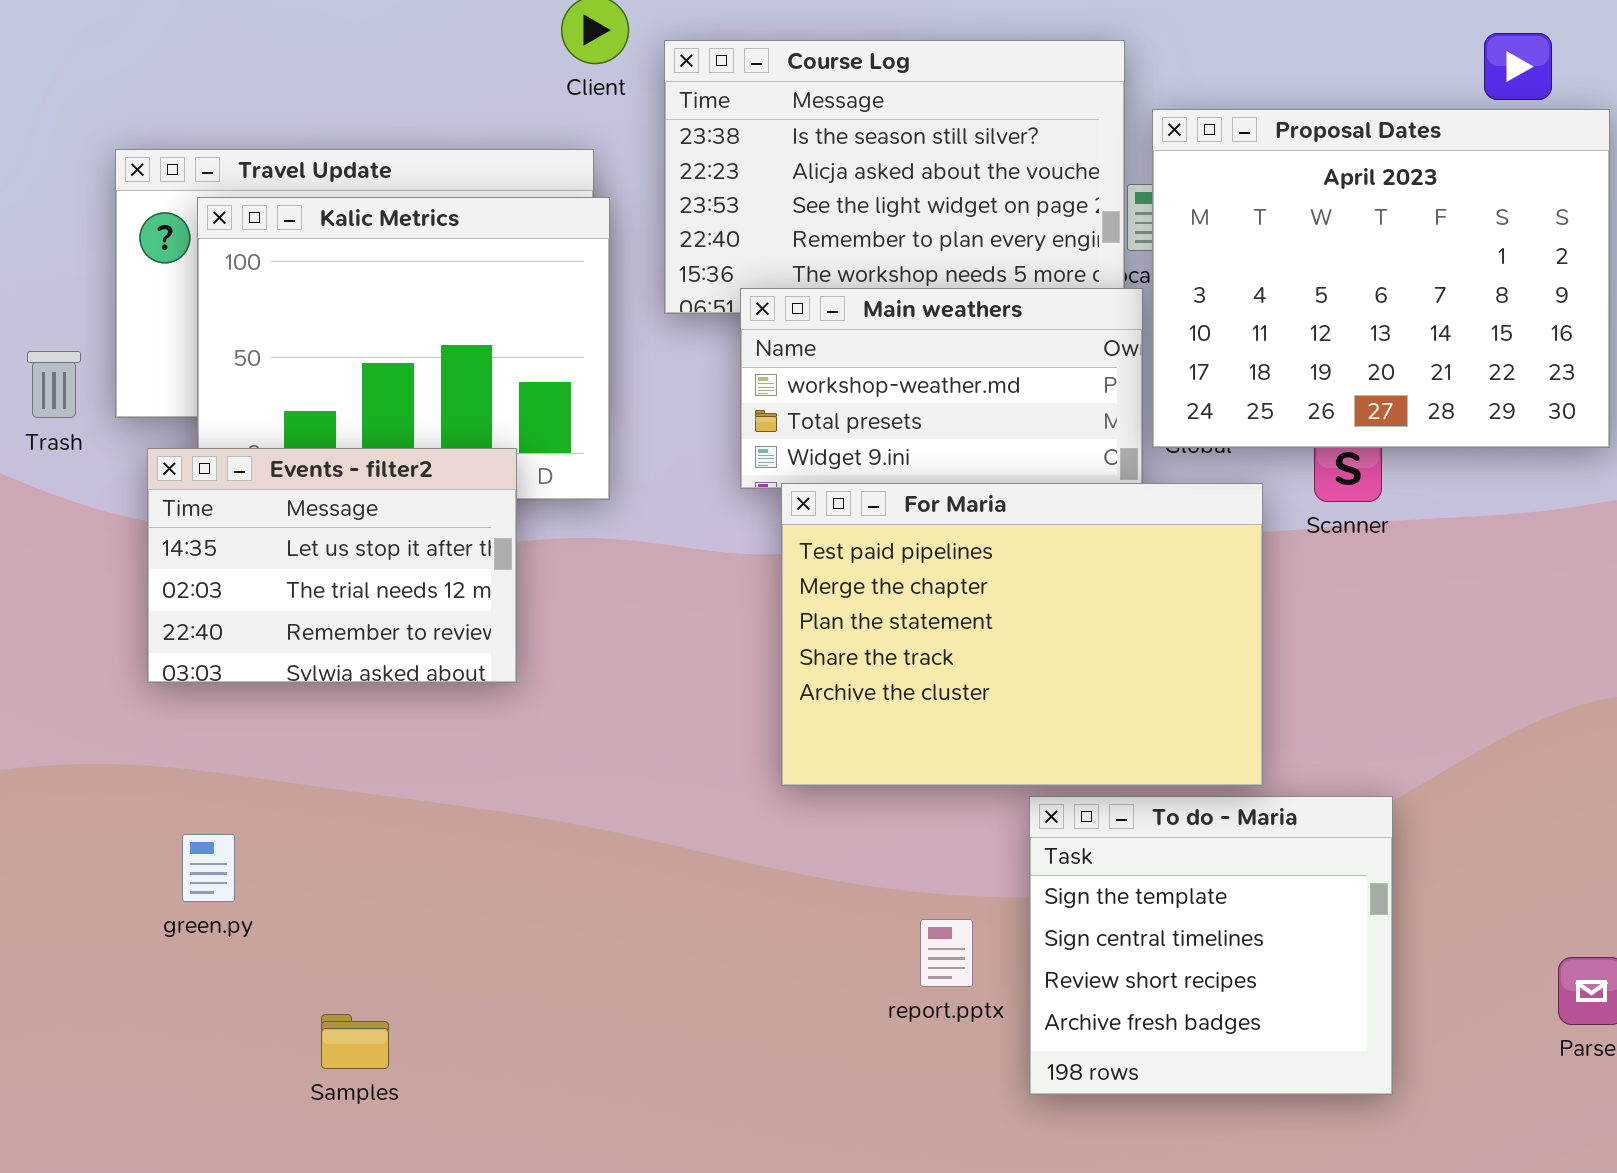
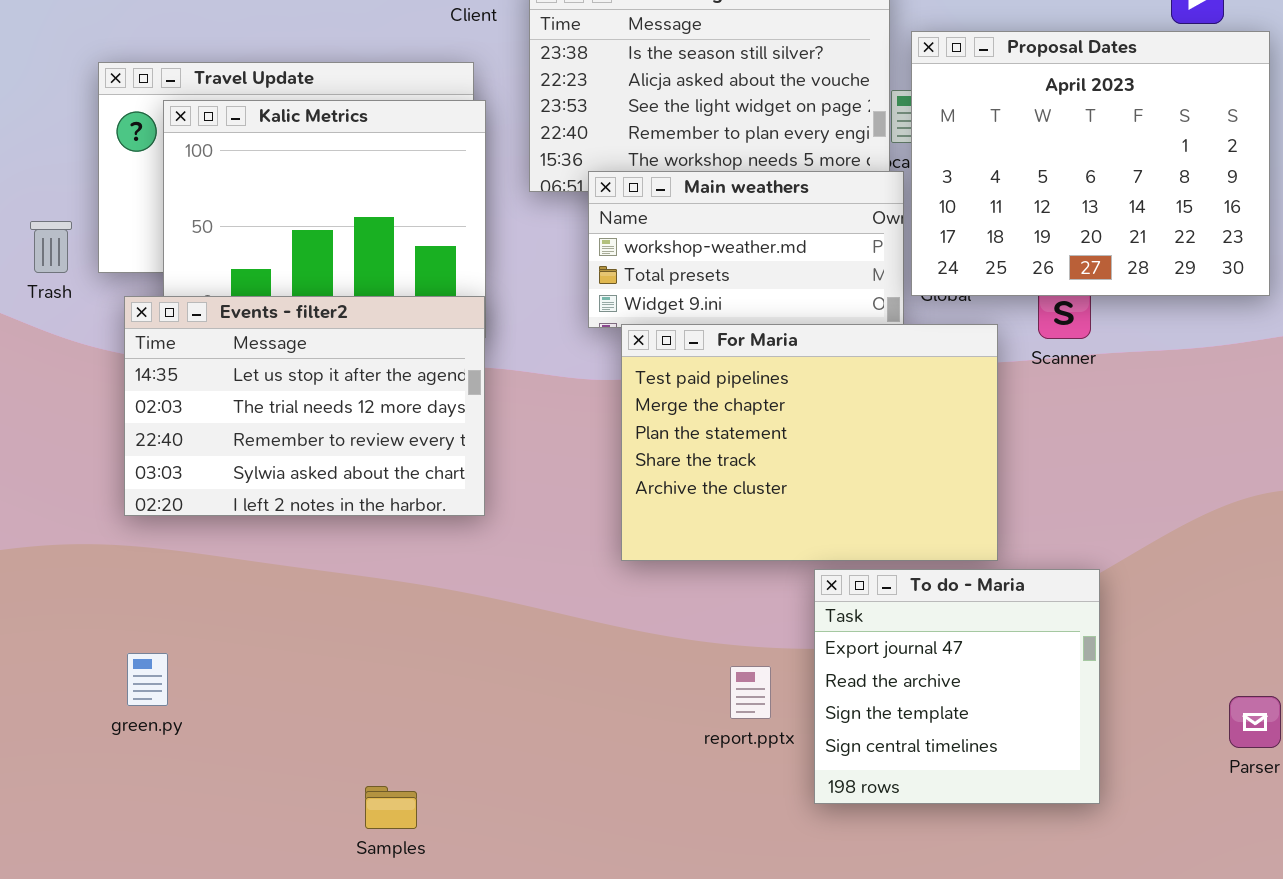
Events - filter2: [147,448,517,683] -> [124,296,485,516], resized
To do - Maria: [1029,796,1393,1095] -> [814,569,1100,804], scrolled up 2 rows
green.py: [182,834,235,902] -> [127,653,168,706], moved
Samples: [321,1014,389,1069] -> [365,786,417,829], moved

